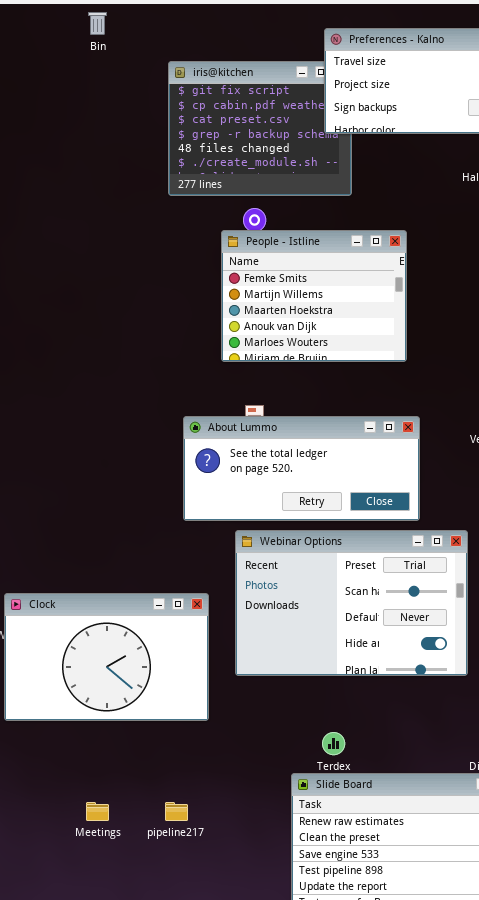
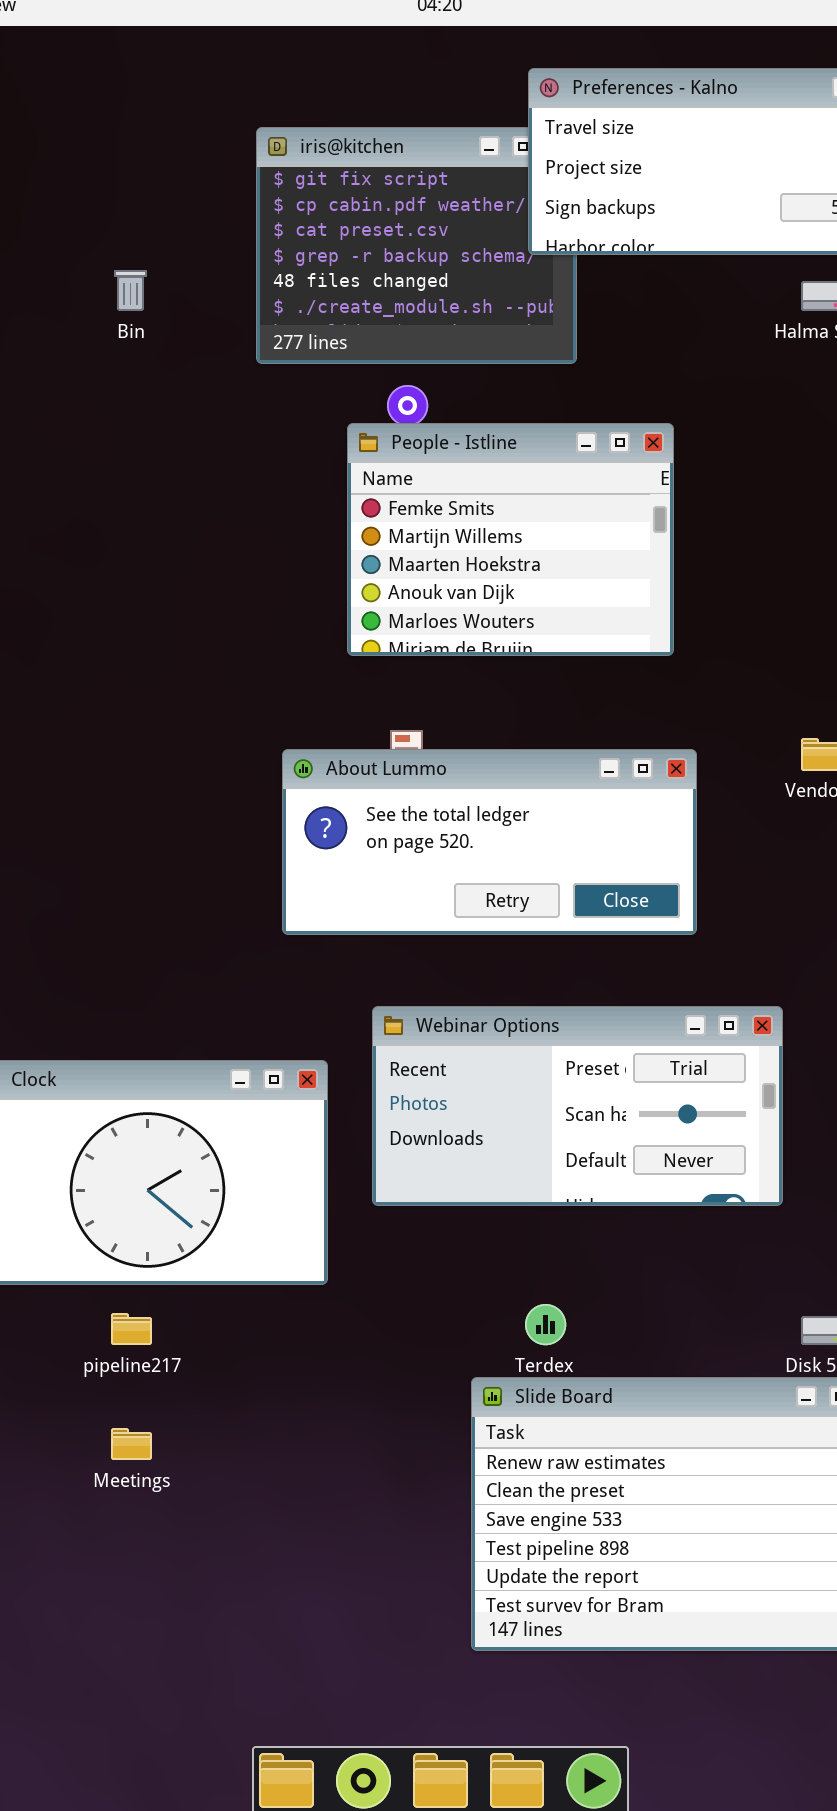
Bin: [88,12,107,35] -> [114,270,147,311], moved
Webinar Options: [235,530,468,676] -> [372,1006,783,1206], resized
pipeline217: [165,802,188,821] -> [111,1313,152,1345], moved

